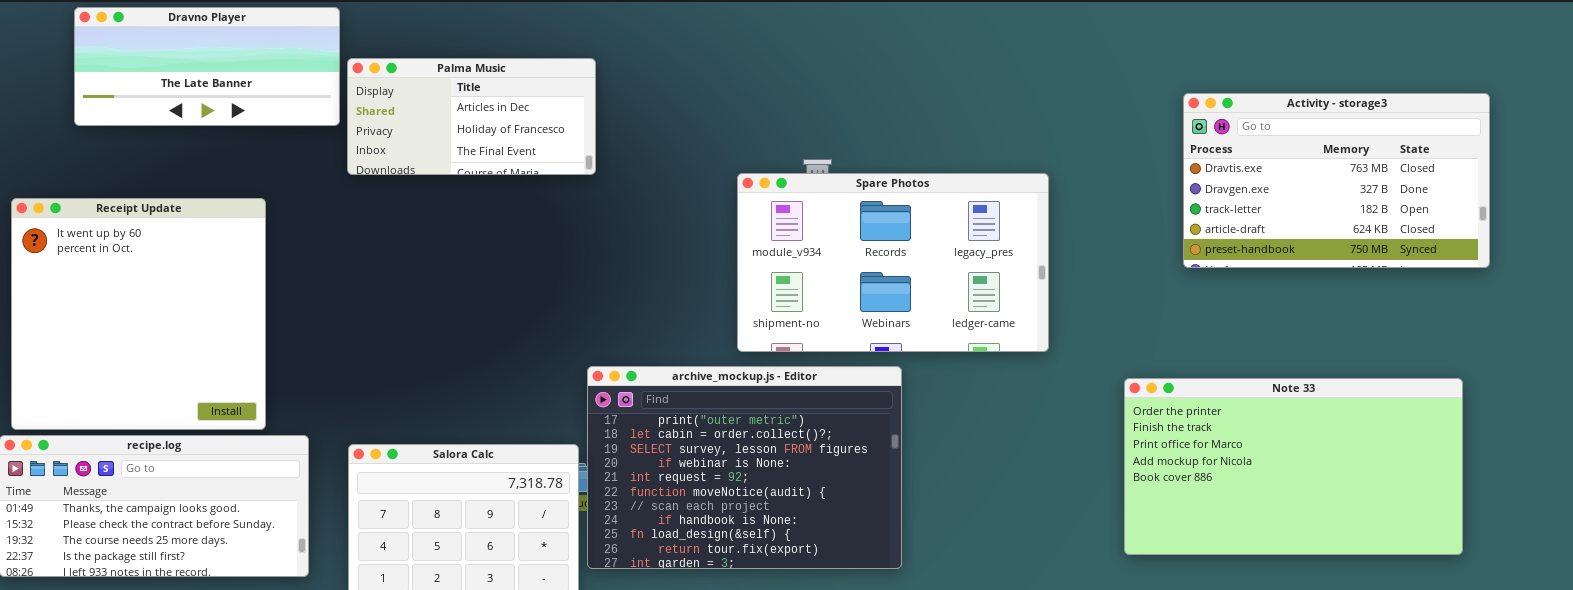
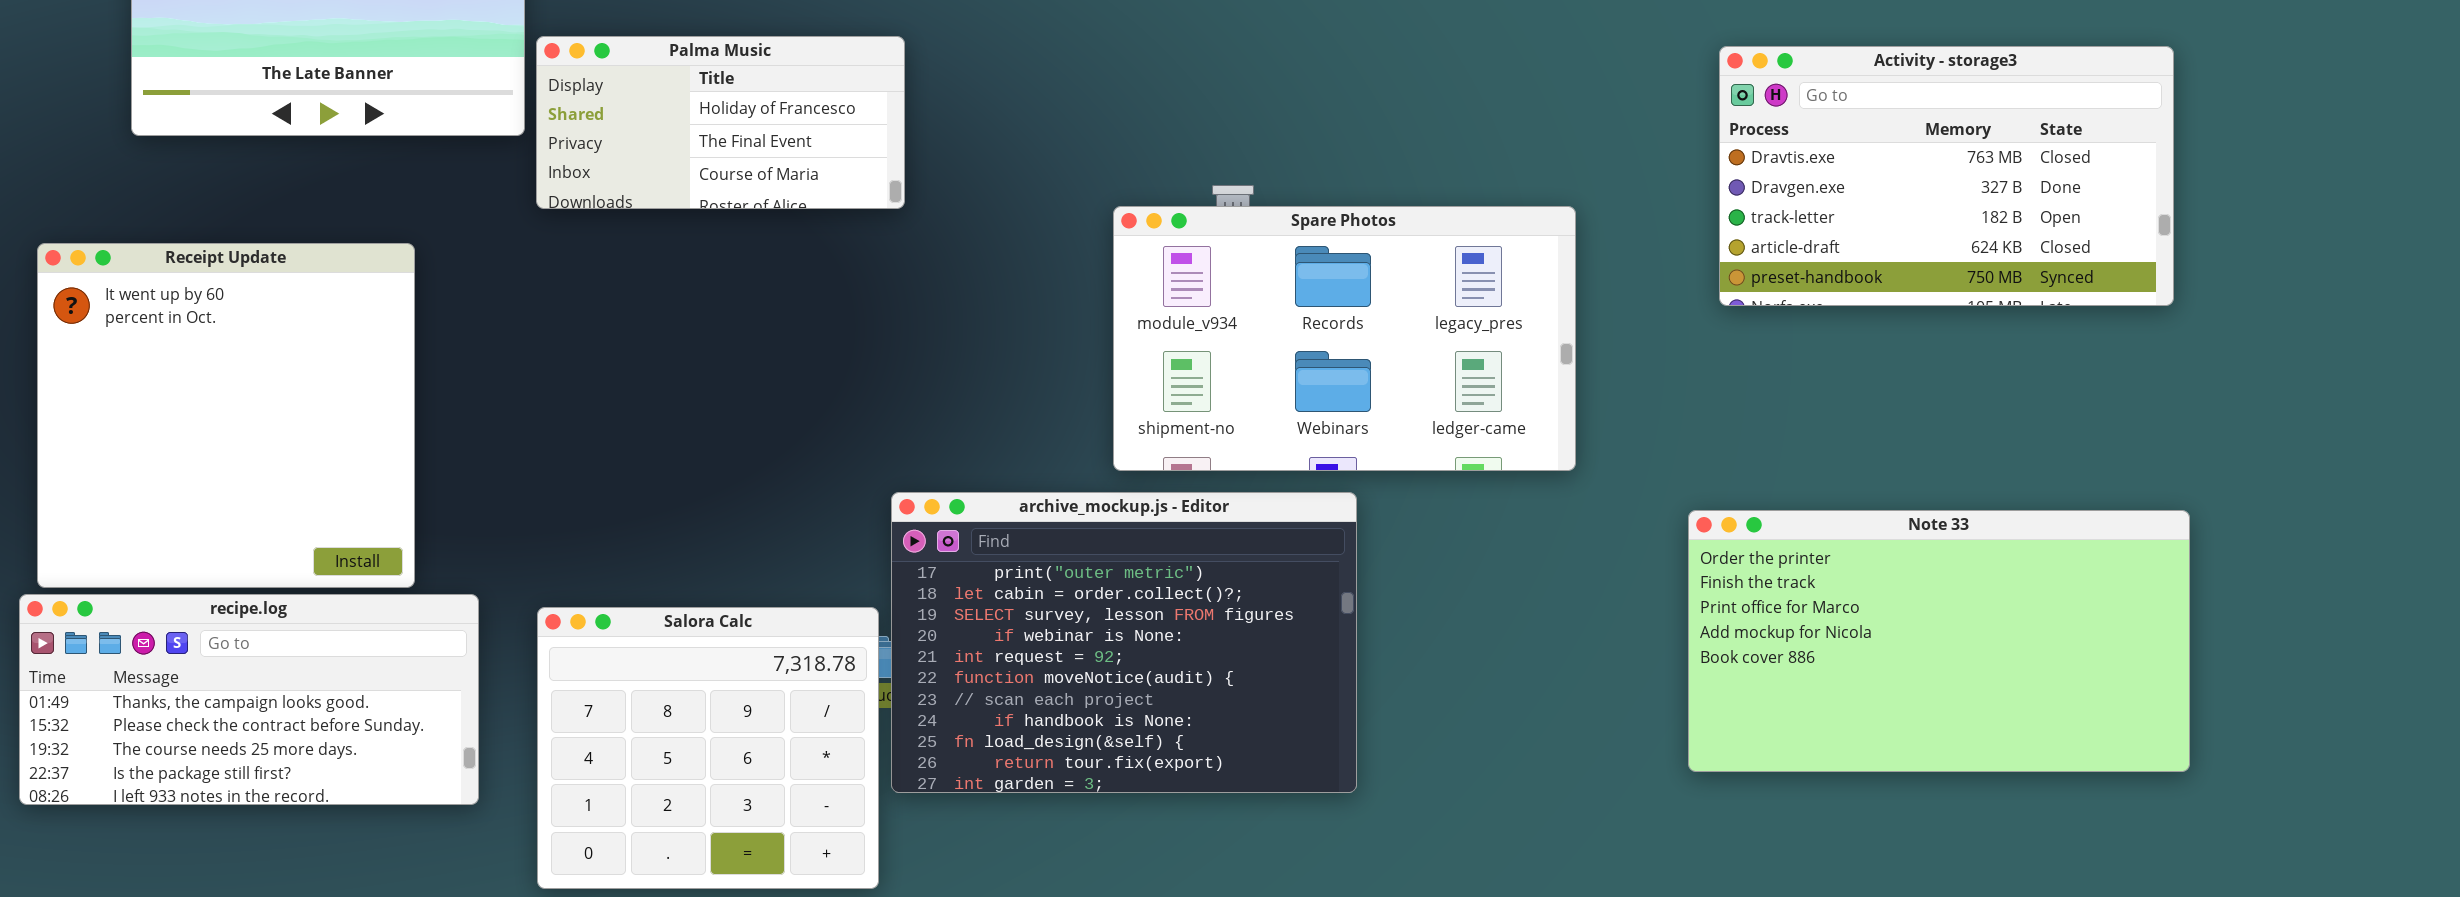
Palma Music: [347,58,596,175] -> [536,36,905,209], scrolled down 1 row
Activity - storage3: [1183,93,1490,268] -> [1719,46,2174,306], moved

